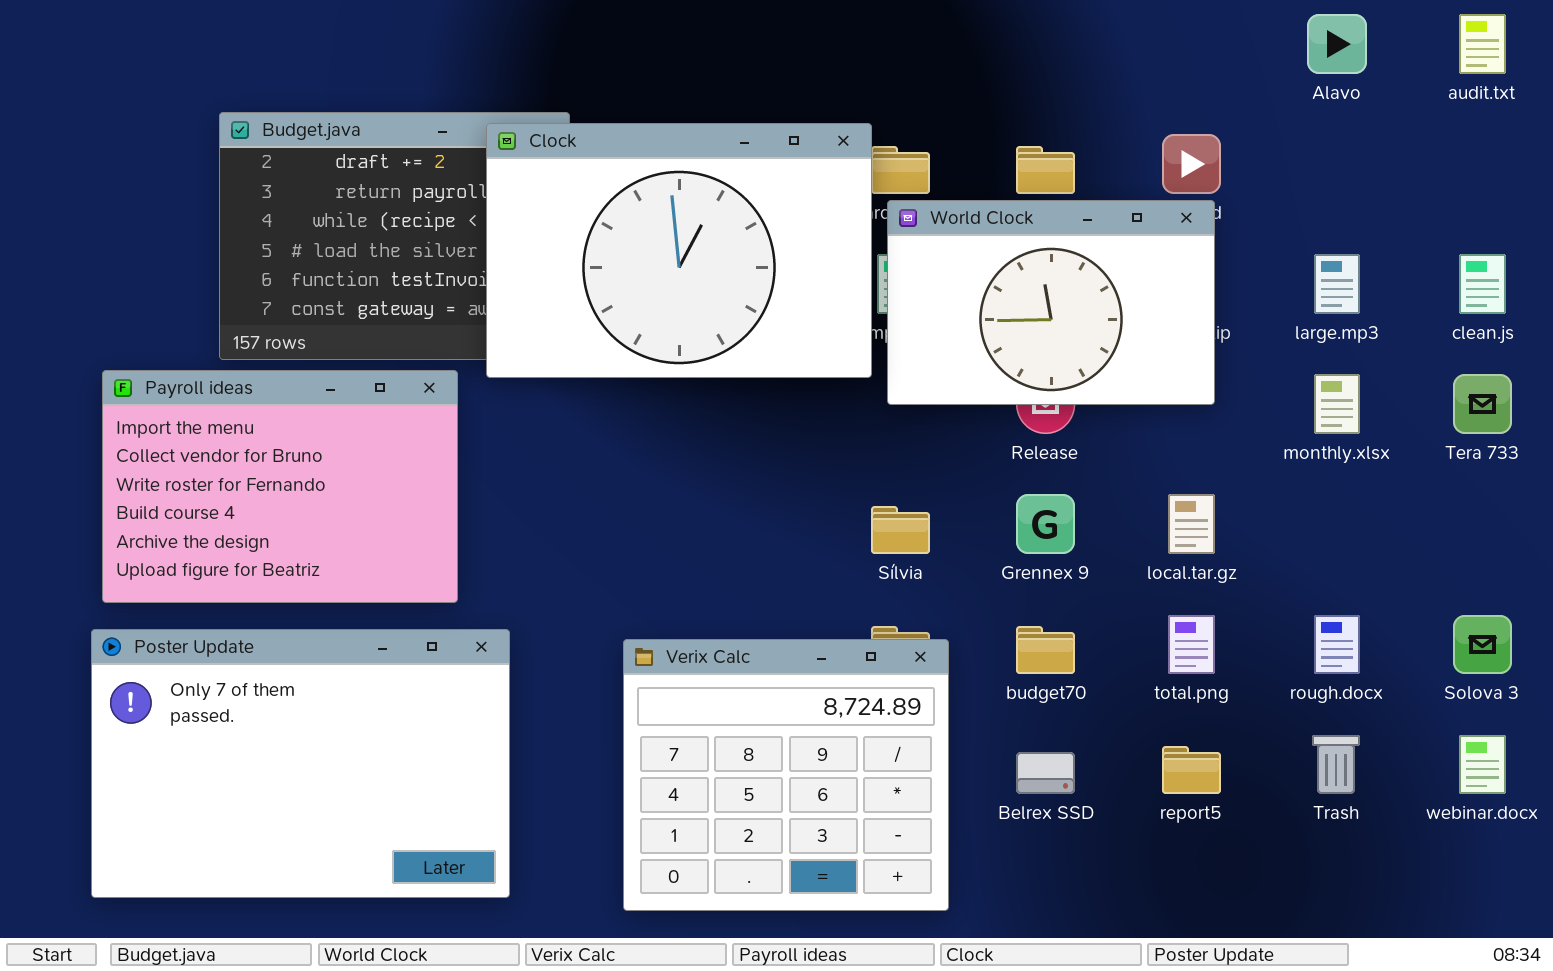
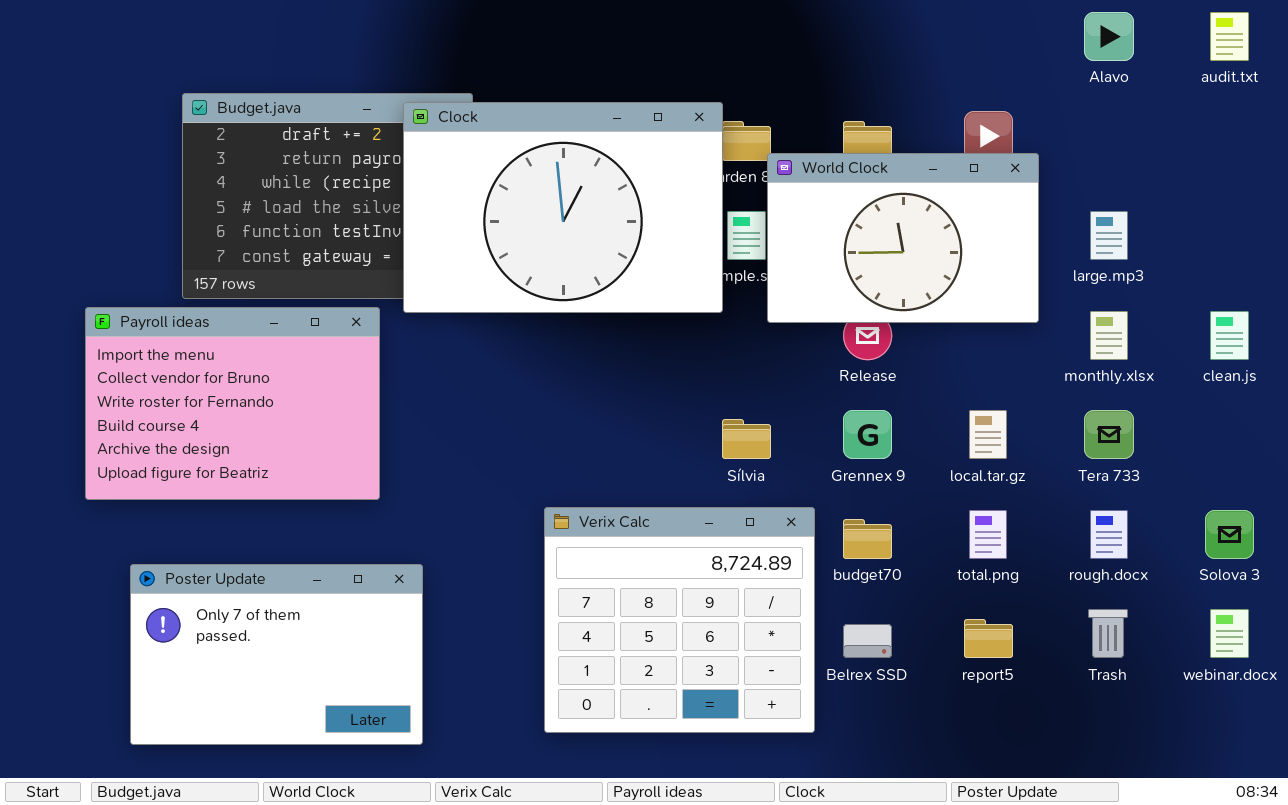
World Clock: [887,200,1215,405] -> [767,153,1039,323], moved
clean.js: [1459,254,1506,314] -> [1210,311,1249,360], moved
Tera 733: [1453,374,1512,434] -> [1084,410,1134,459], moved
Poster Update: [91,629,510,898] -> [130,564,423,745], resized
Verix Calc: [623,639,949,911] -> [544,507,815,733], moved

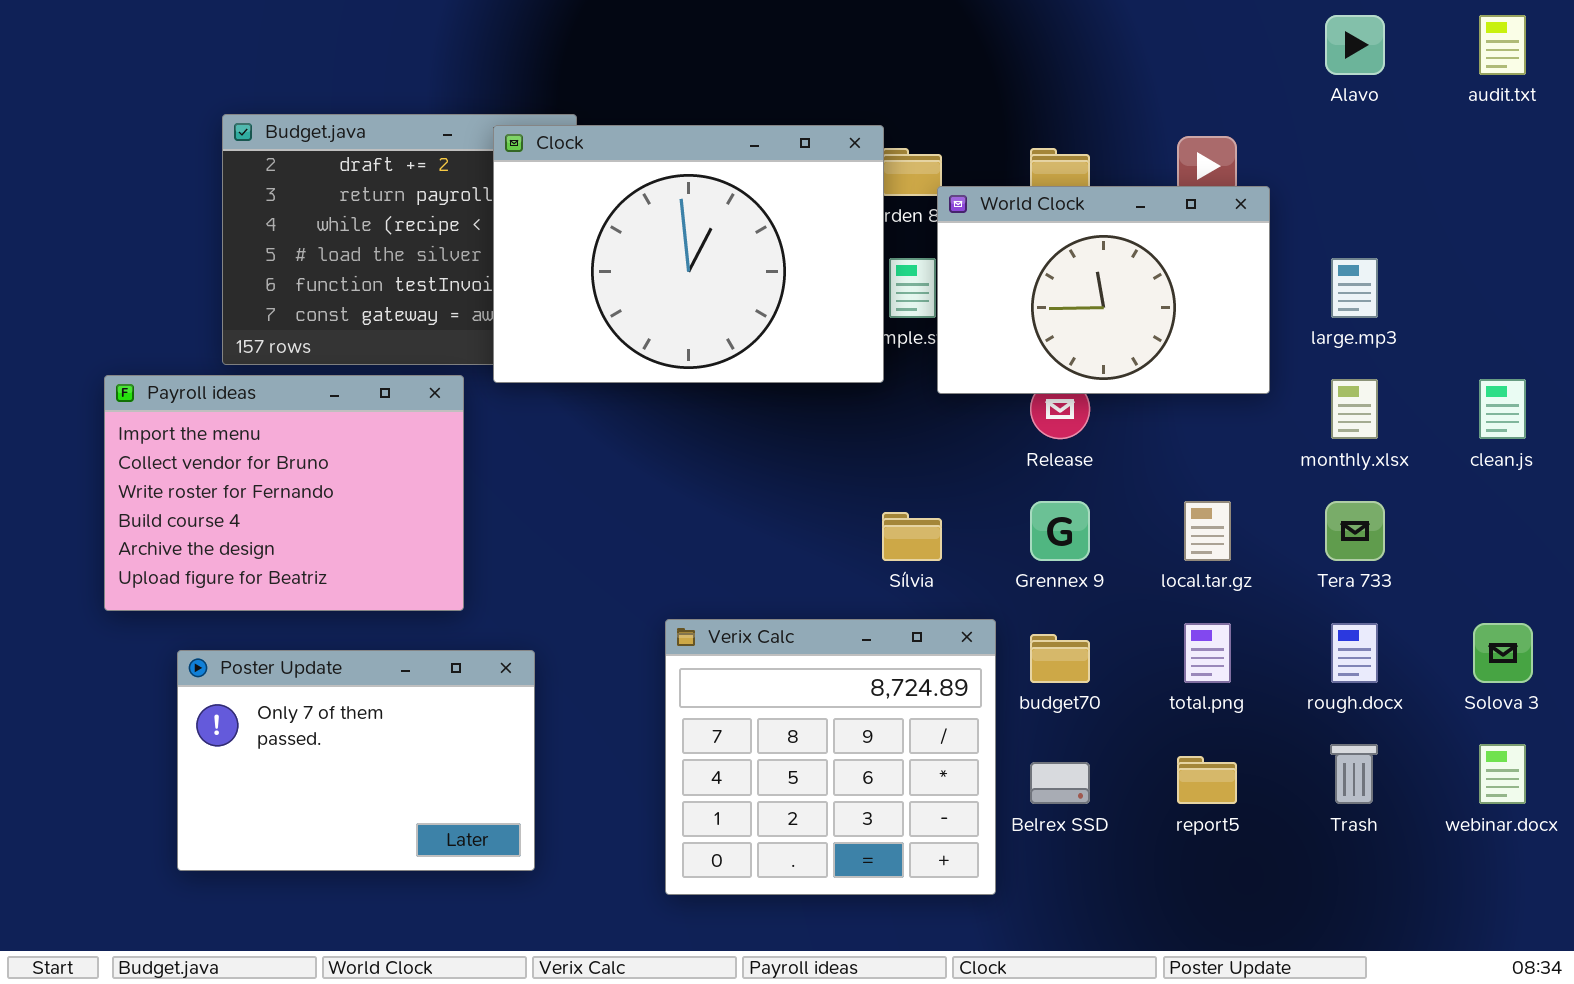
Poster Update: [130,564,423,745] -> [177,650,535,871], moved

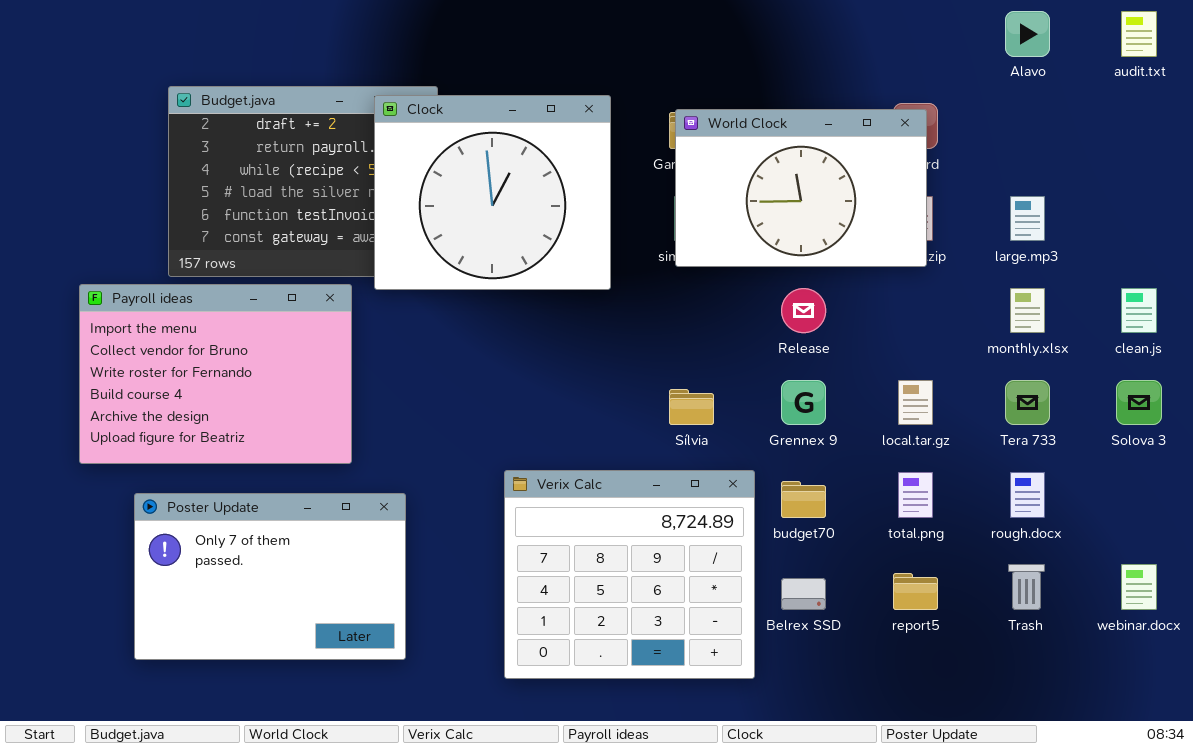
Clock: [493,125,884,383] -> [374,95,611,290], resized
World Clock: [937,186,1270,394] -> [675,109,927,267], moved
Solova 3: [1473,623,1533,683] -> [1116,380,1162,425], moved

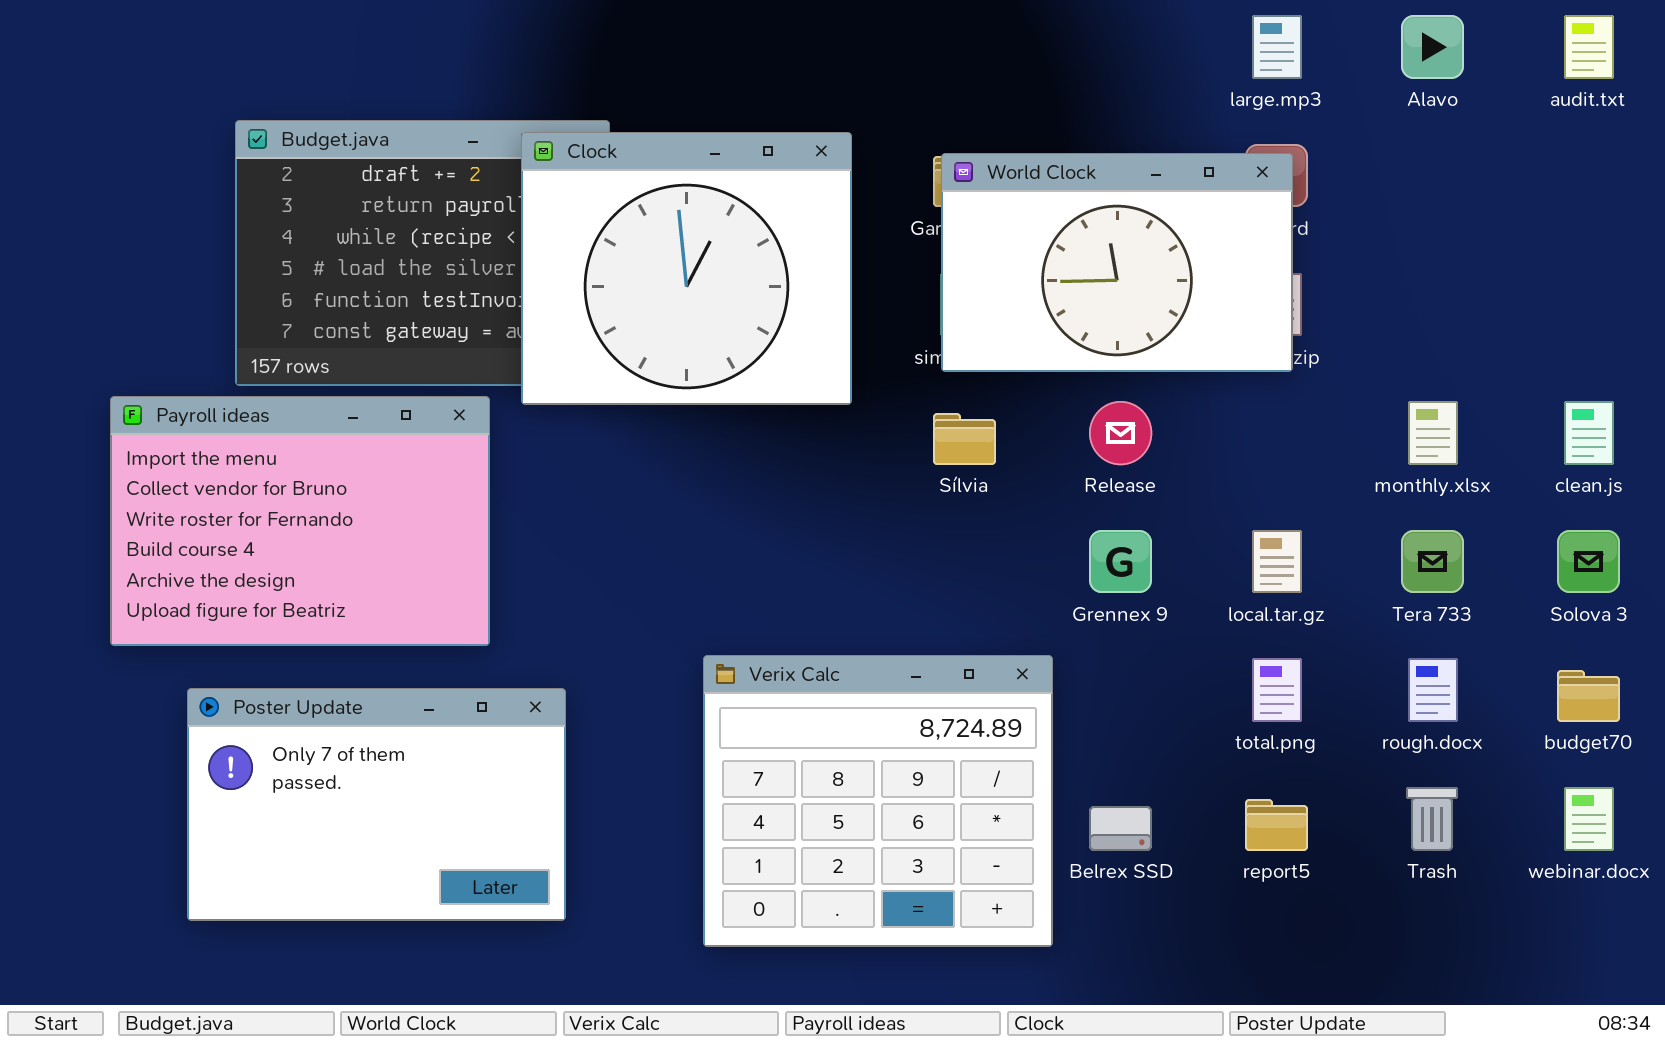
large.mp3: [1010,196,1045,241] -> [1252,15,1302,79], moved
Sílvia: [669,389,714,425] -> [933,413,996,465], moved
budget70: [781,481,826,518] -> [1557,670,1620,722], moved

